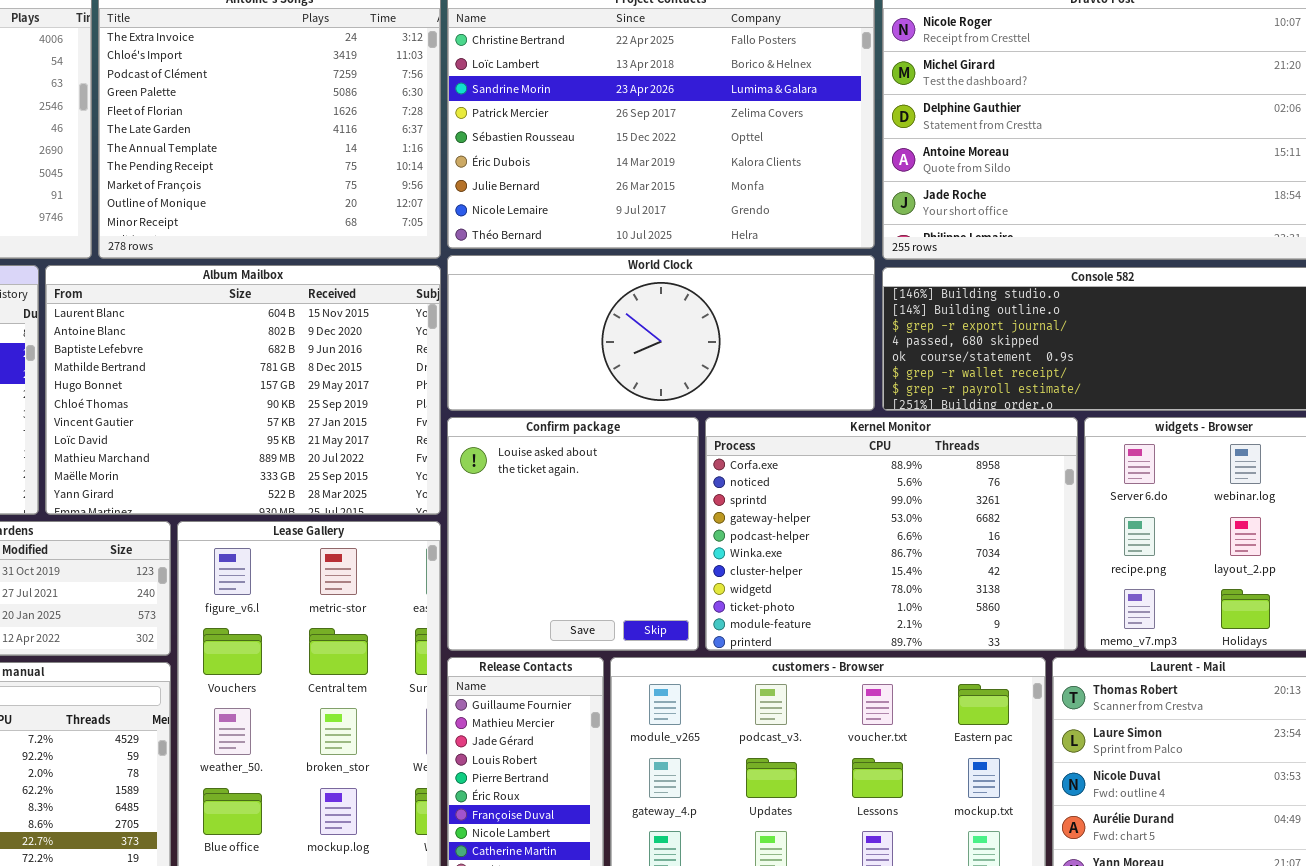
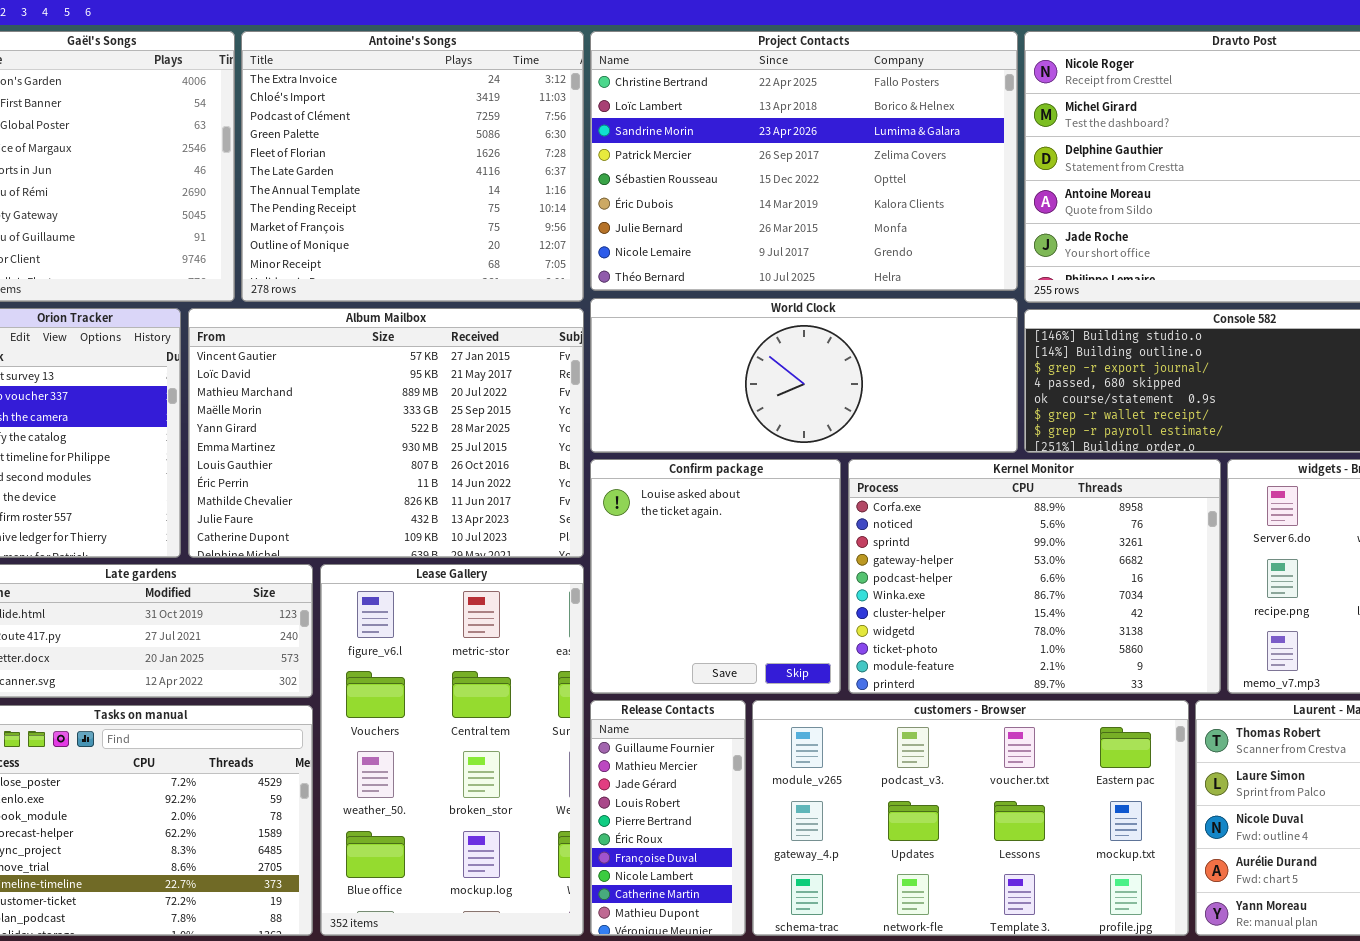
Album Mailbox: [45,265,441,515] -> [188,308,584,558], scrolled down 6 rows

